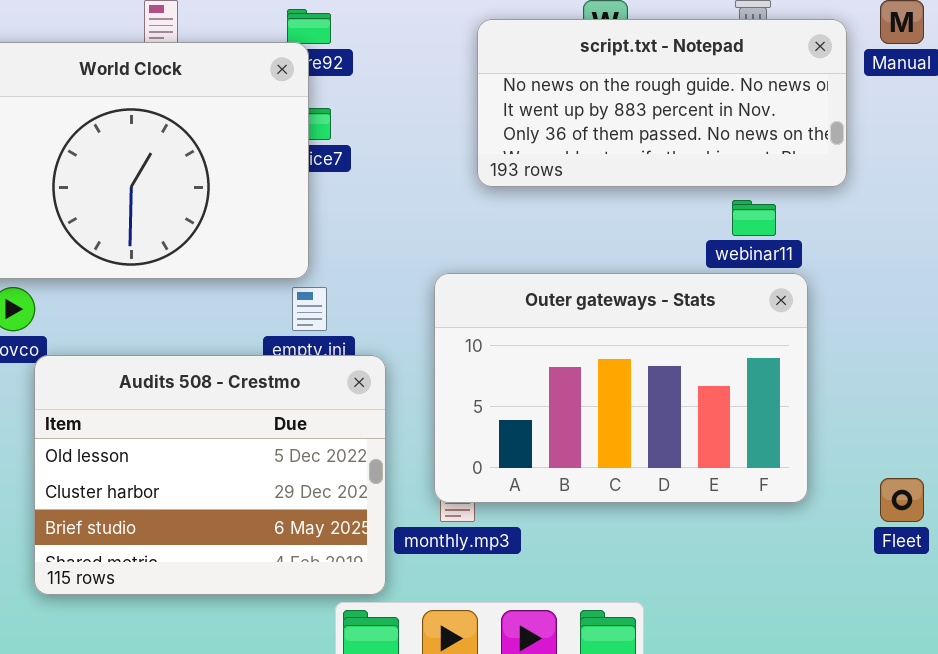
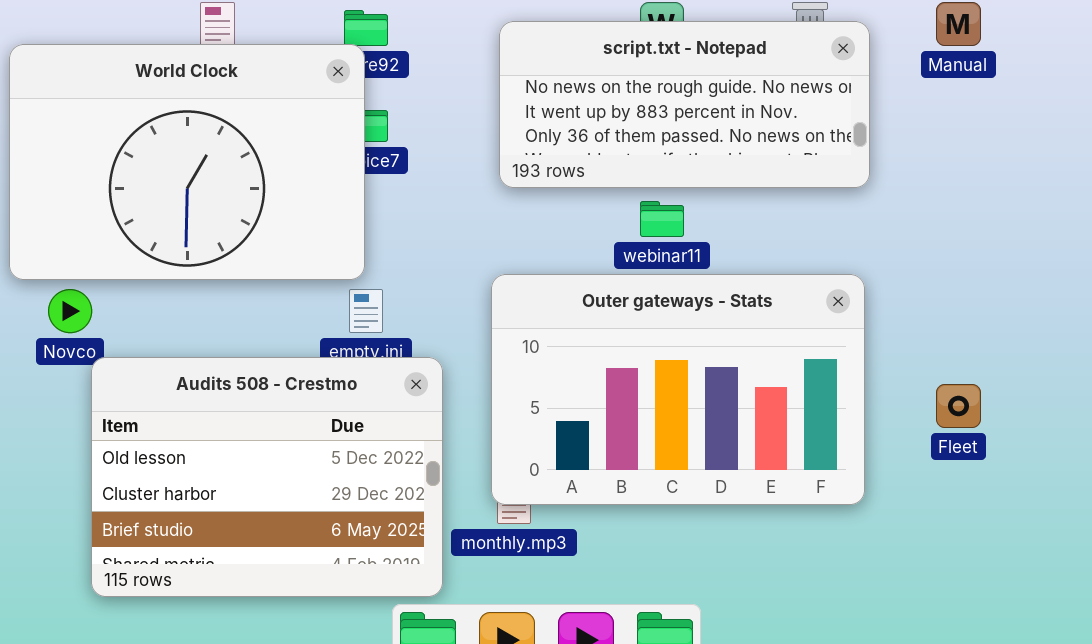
script.txt - Notepad: [477,19,847,187] -> [499,21,870,188], moved
webinar11: [732,200,776,236] -> [640,201,684,237], moved
Fleet: [880,478,924,522] -> [936,384,981,428], moved

